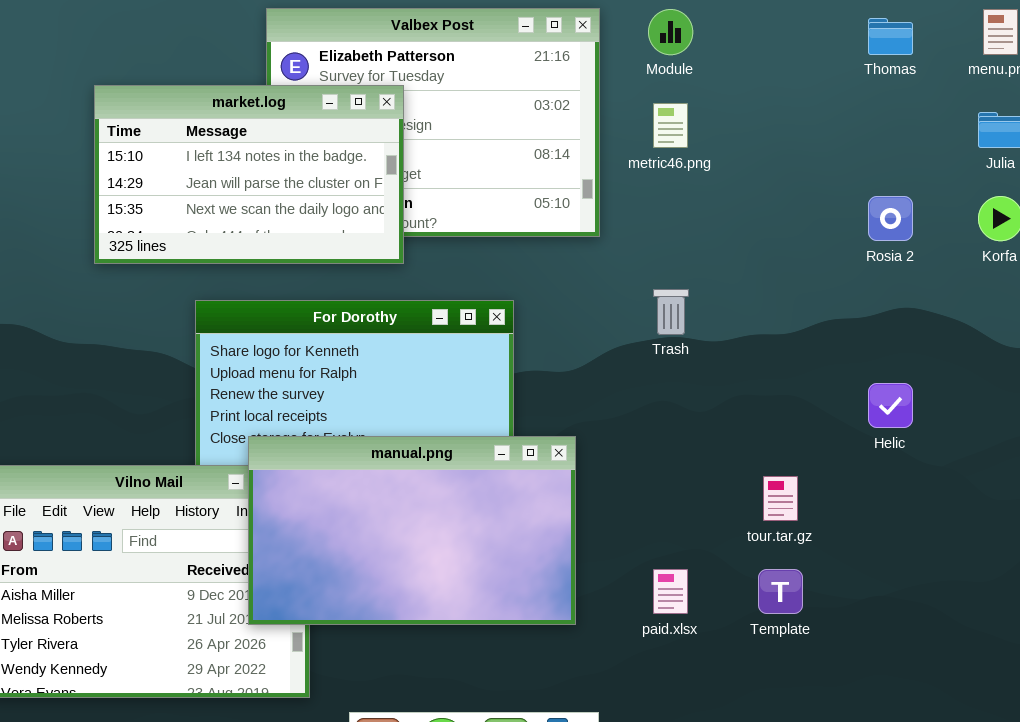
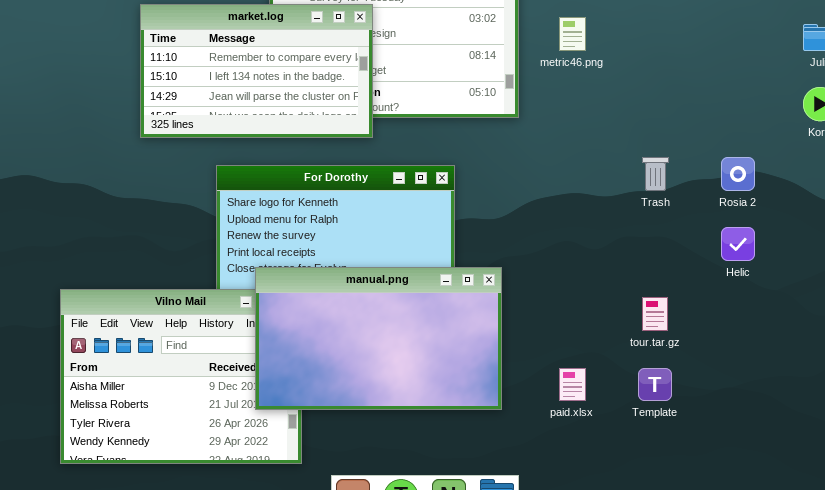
market.log: [94,85,404,264] -> [140,4,373,138], scrolled up 1 row
Rosia 2: [868,196,913,241] -> [721,157,755,191], moved
Trash: [653,289,689,335] -> [642,157,669,191], moved

